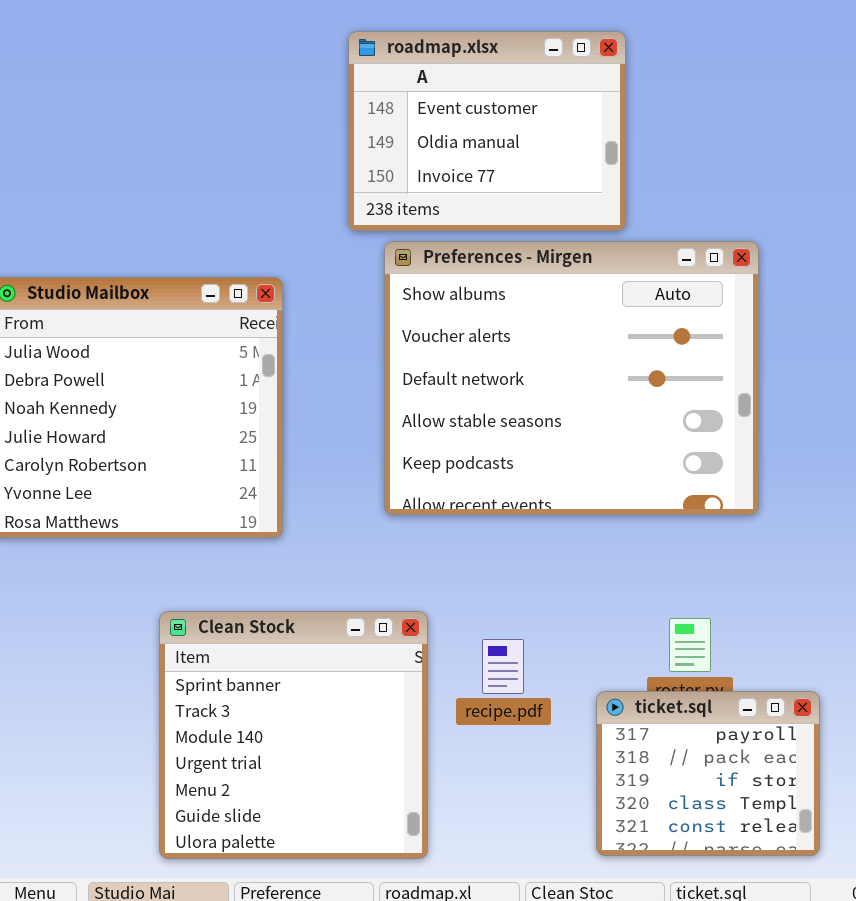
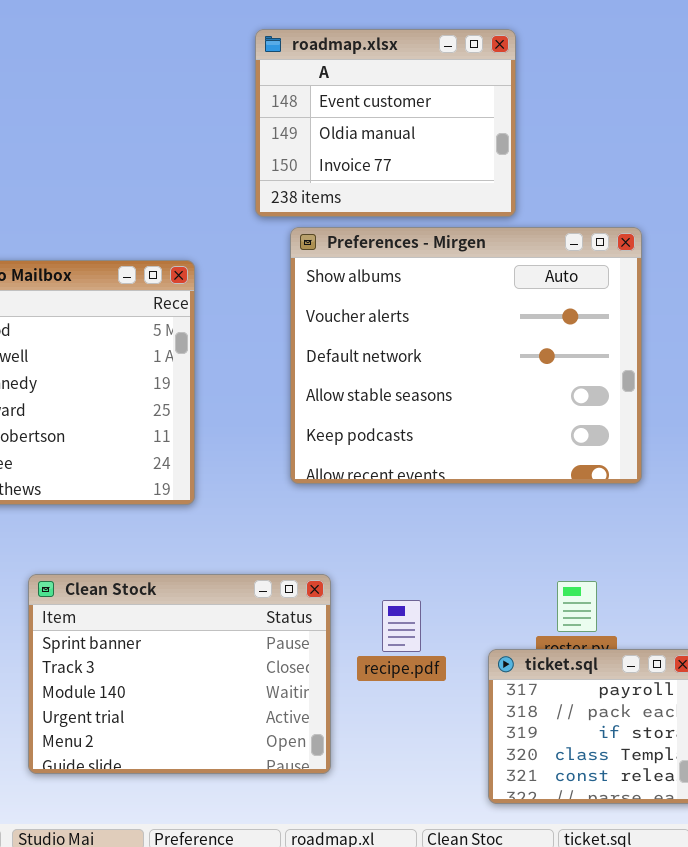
Clean Stock: [159,611,428,859] -> [28,574,331,774], resized

